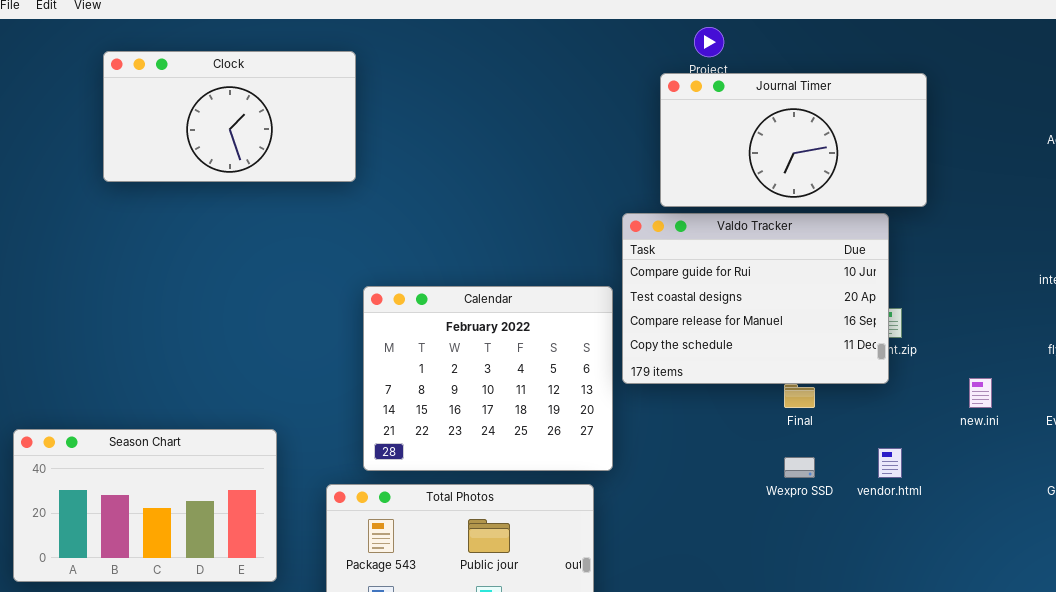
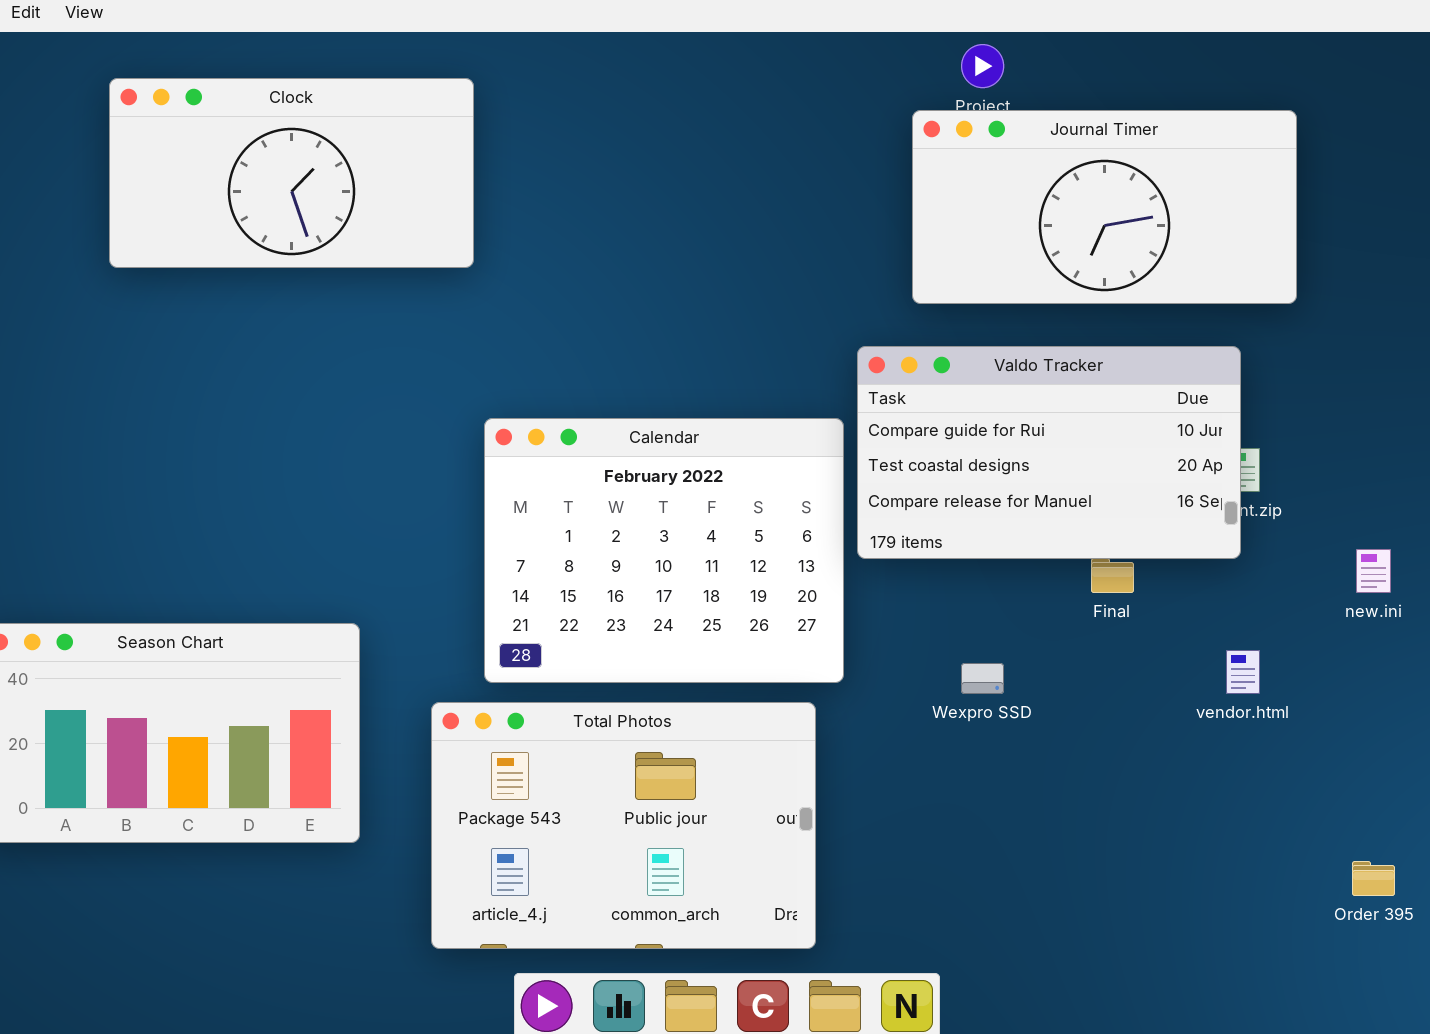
Valdo Tracker: [622,213,889,384] -> [857,346,1241,559], resized
Wexpro SSD: [784,457,815,478] -> [961,663,1004,694], moved

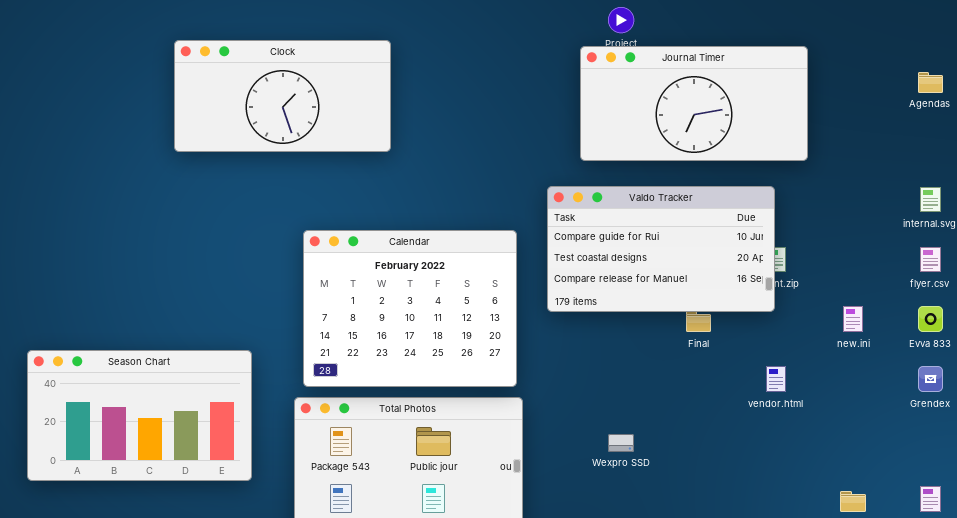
Clock: [109,78,474,268] -> [174,40,391,152], moved
Calendar: [484,418,844,683] -> [303,230,517,387], moved
Wexpro SSD: [961,663,1004,694] -> [608,434,634,452], moved

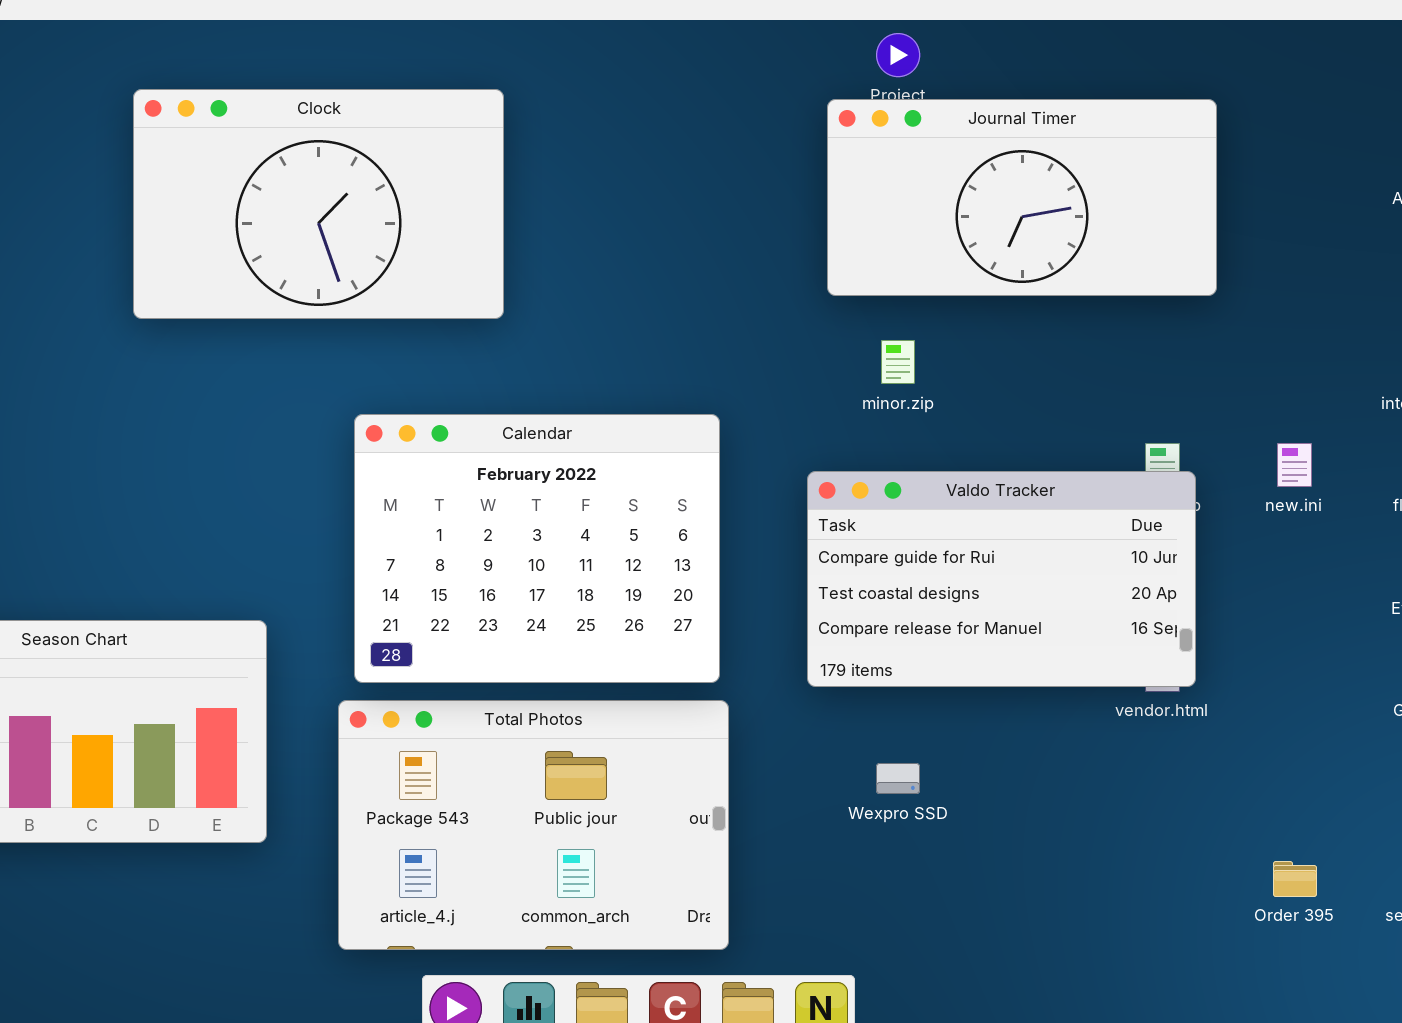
Clock: [174,40,391,152] -> [133,89,504,319], resized
Valdo Tracker: [547,186,775,312] -> [807,471,1196,687], moved
new.ini: [843,306,863,332] -> [1277,443,1312,487], moved

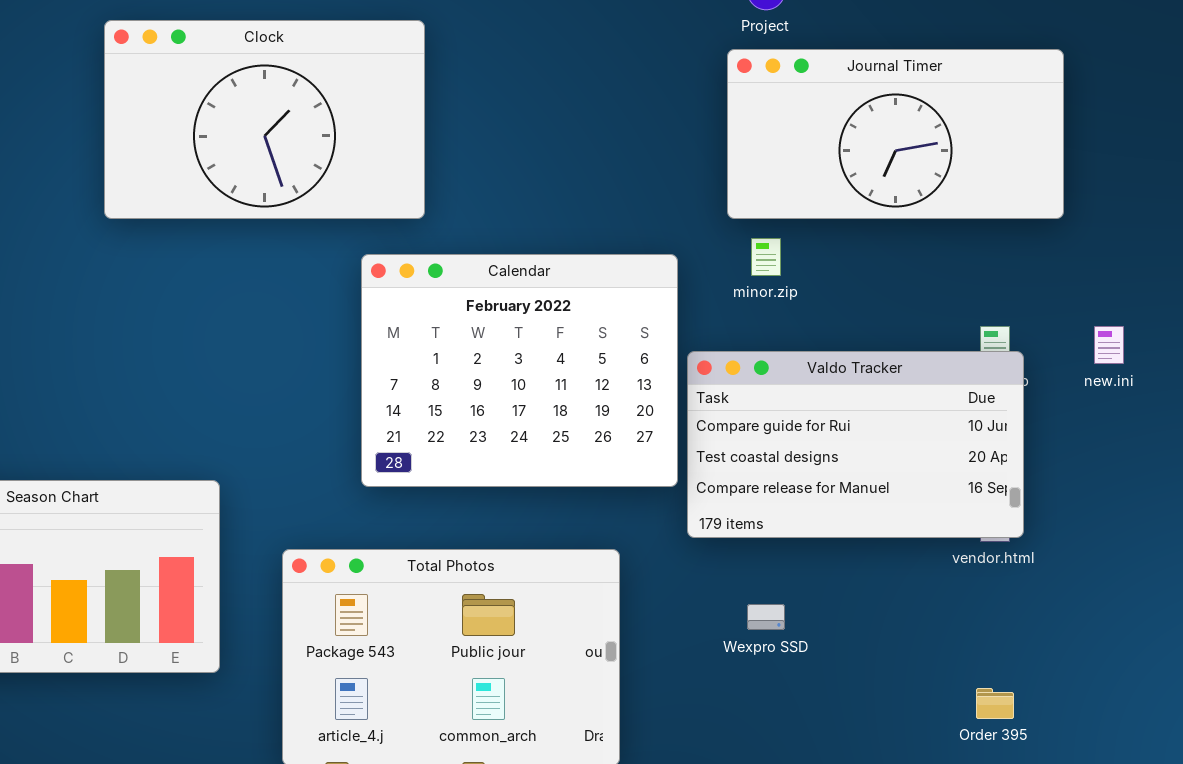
Journal Timer: [827,99,1217,296] -> [727,49,1064,219], moved
Calendar: [354,414,720,683] -> [361,254,678,487], moved
Order 395: [1273,861,1317,897] -> [976,688,1014,719], moved

